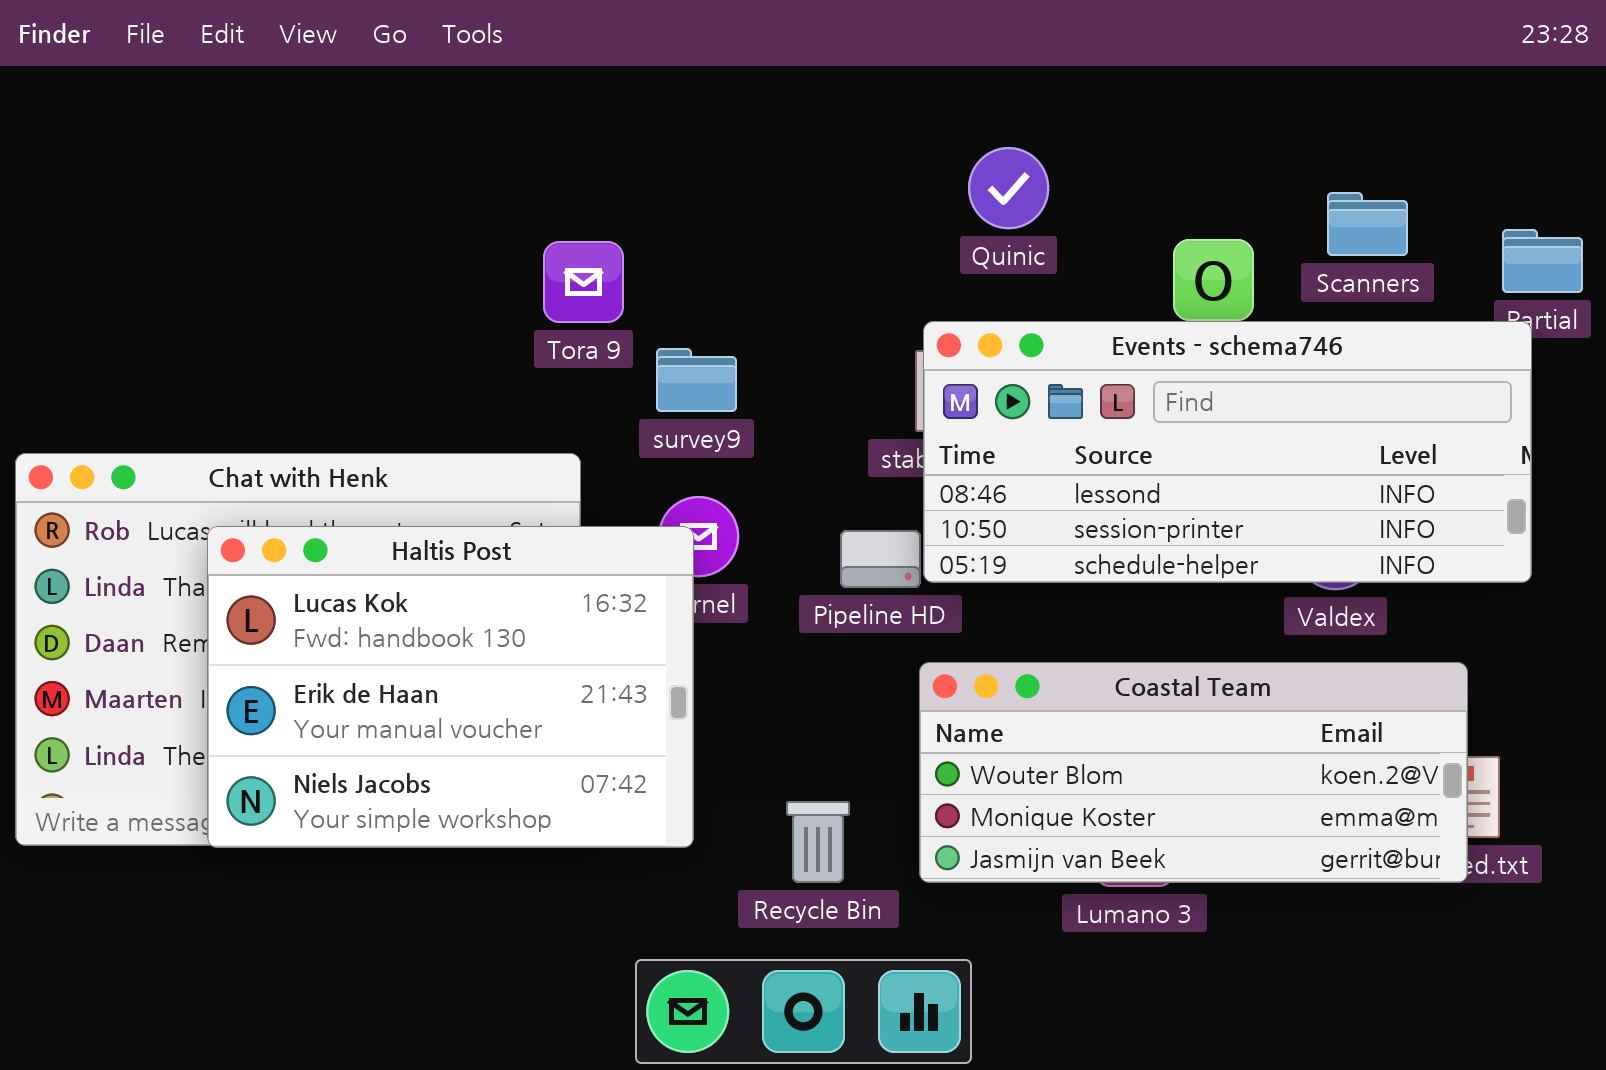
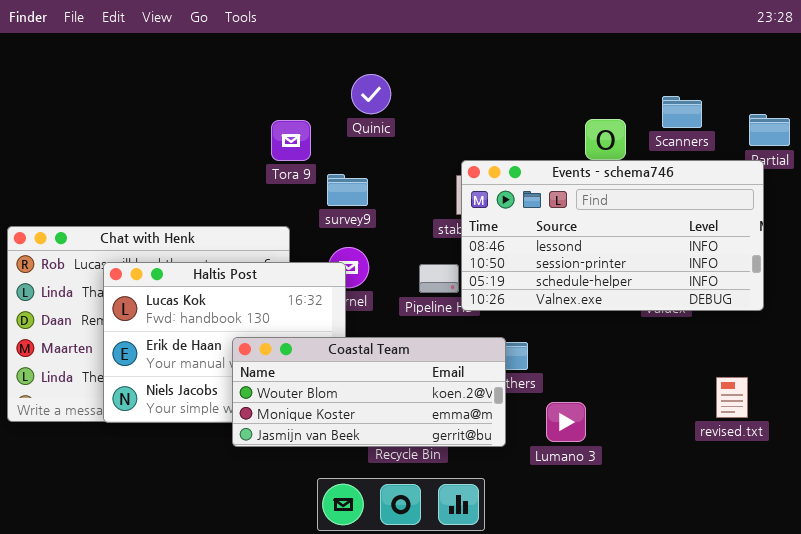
Quinic: [968,147,1049,229] -> [351,74,391,114], moved
Events - schema746: [923,321,1532,583] -> [461,160,764,311], resized
Coastal Team: [919,662,1468,883] -> [232,337,506,447], moved

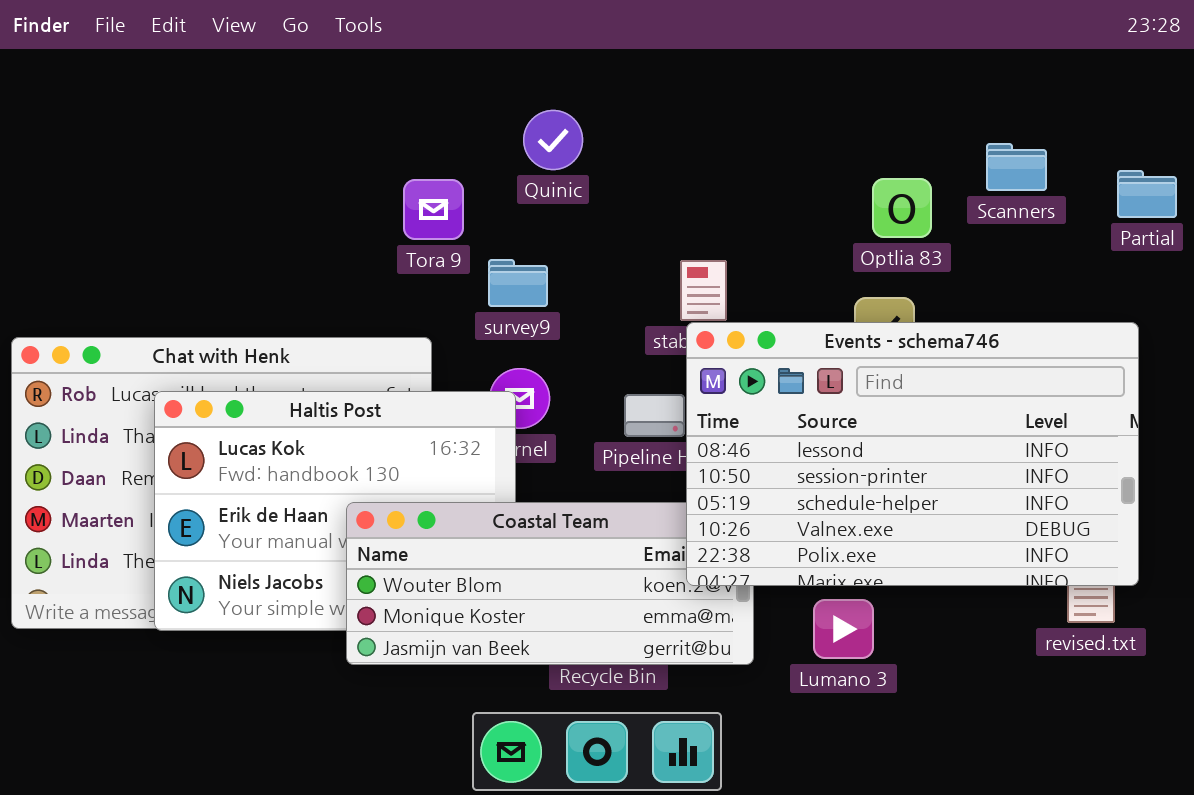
Events - schema746: [461,160,764,311] -> [686,322,1139,586], moved, resized

